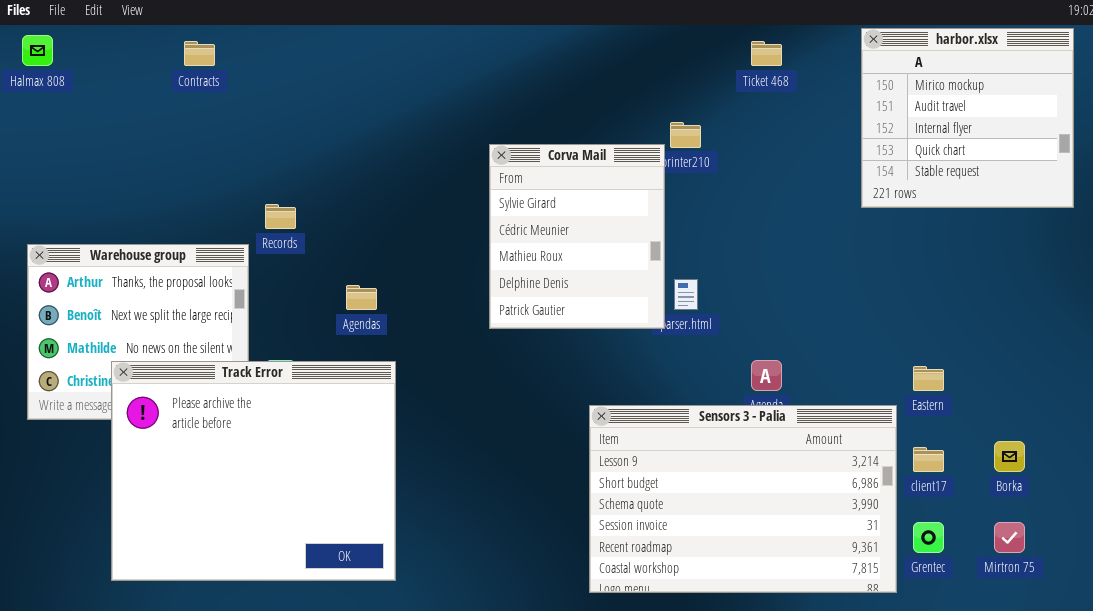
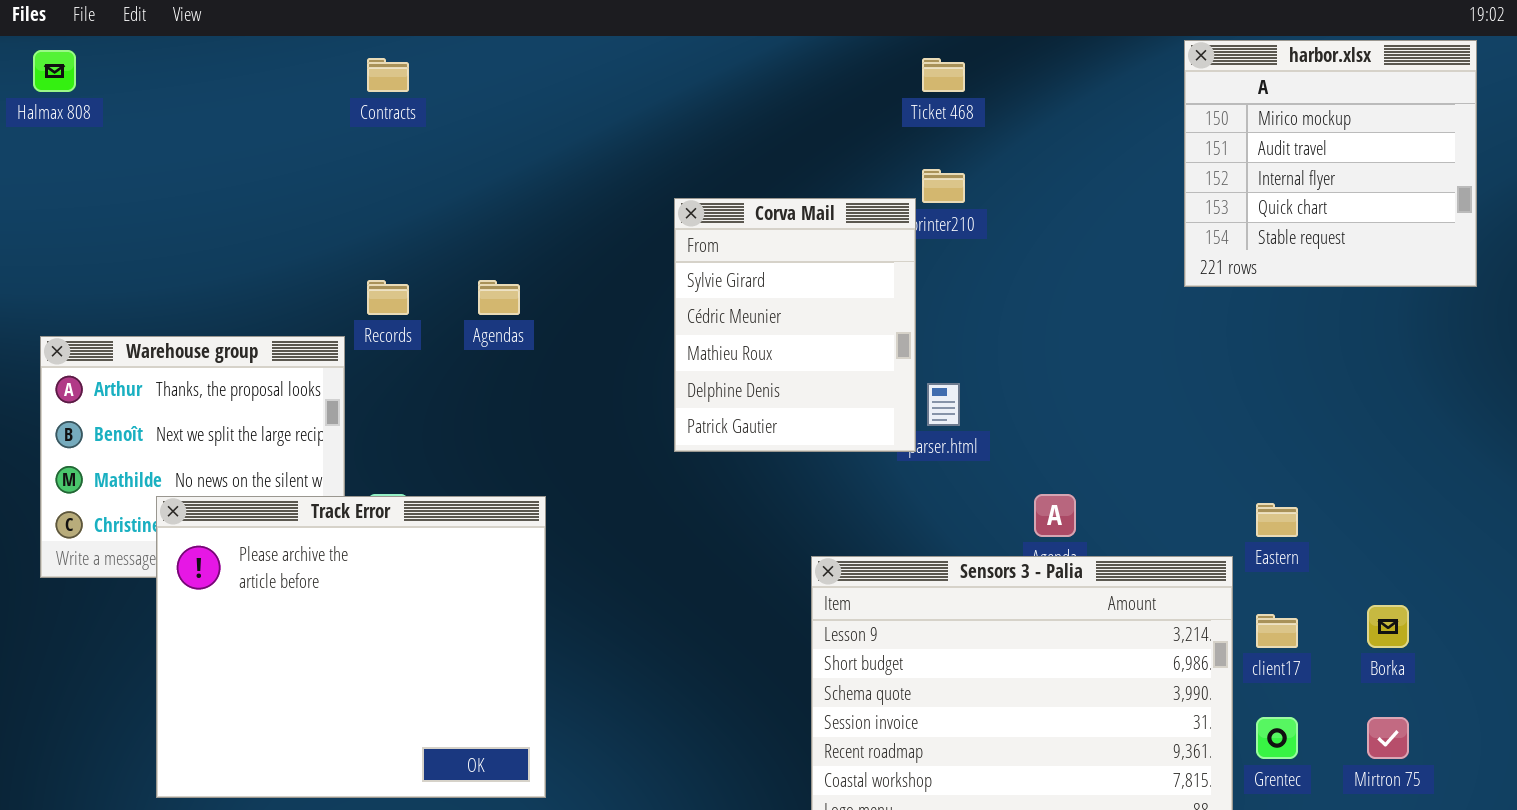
Contracts: [184,41,215,66] -> [367,58,409,92], moved
Ticket 468: [751,41,782,66] -> [922,58,965,92], moved
Agendas: [346,285,377,310] -> [478,280,520,315], moved

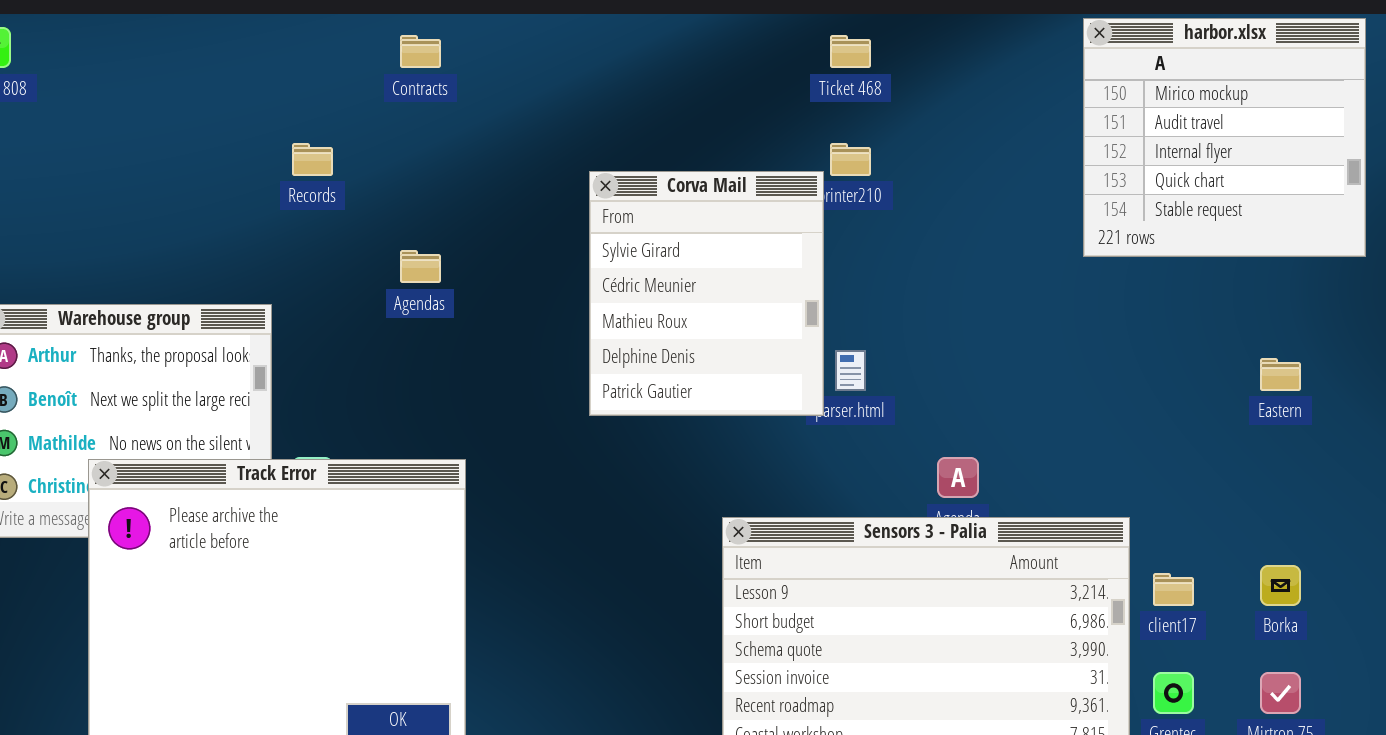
Contracts: [367,58,409,92] -> [400,35,441,68], moved
Records: [367,280,409,315] -> [292,143,333,176], moved
Eastern: [1256,503,1298,537] -> [1260,358,1301,391], moved

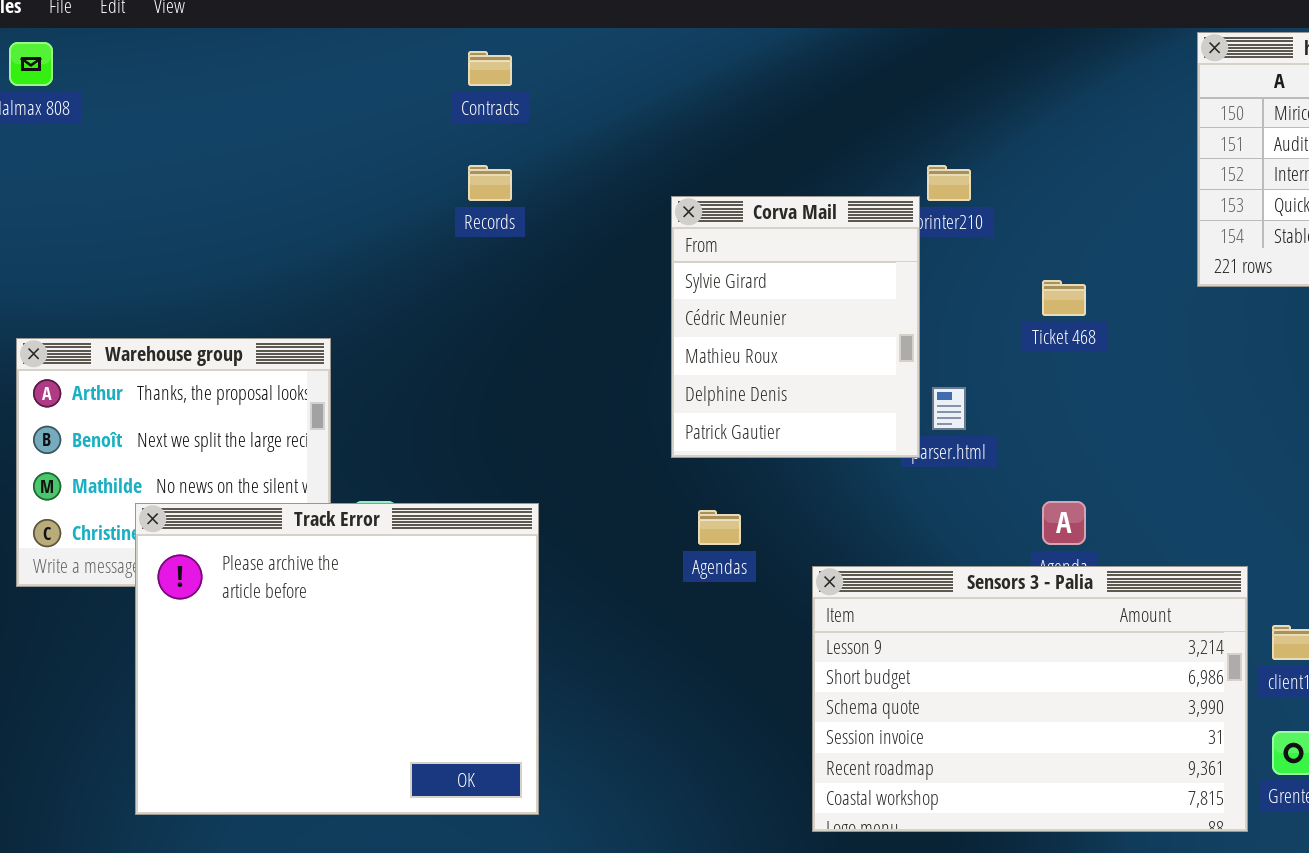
Ticket 468: [830,35,871,68] -> [1042,280,1086,316], moved
Records: [292,143,333,176] -> [468,165,512,201], moved
Agendas: [400,250,441,283] -> [698,510,741,545], moved

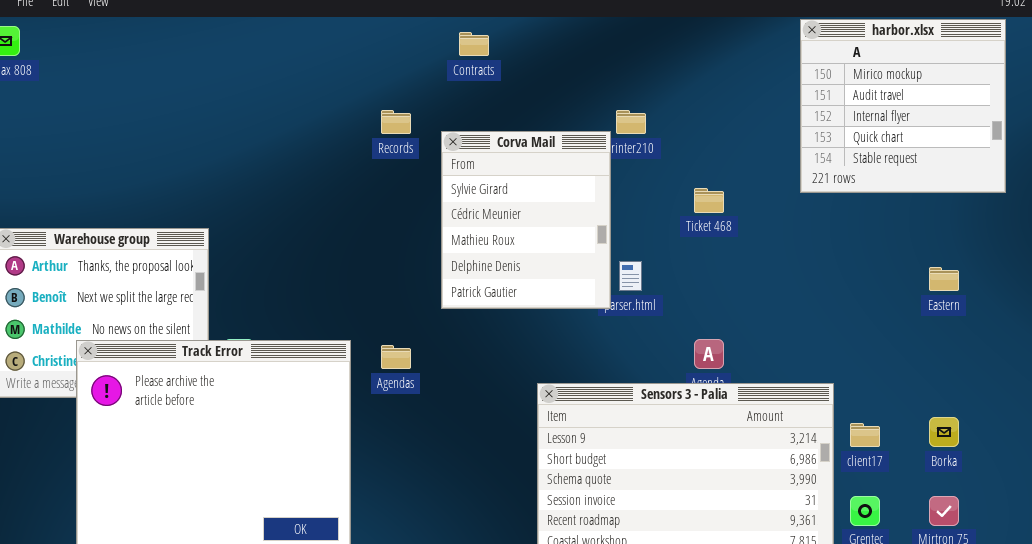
Contracts: [468,51,512,86] -> [459,32,489,56], moved
Records: [468,165,512,201] -> [381,110,411,134], moved
Agendas: [698,510,741,545] -> [381,345,411,369], moved

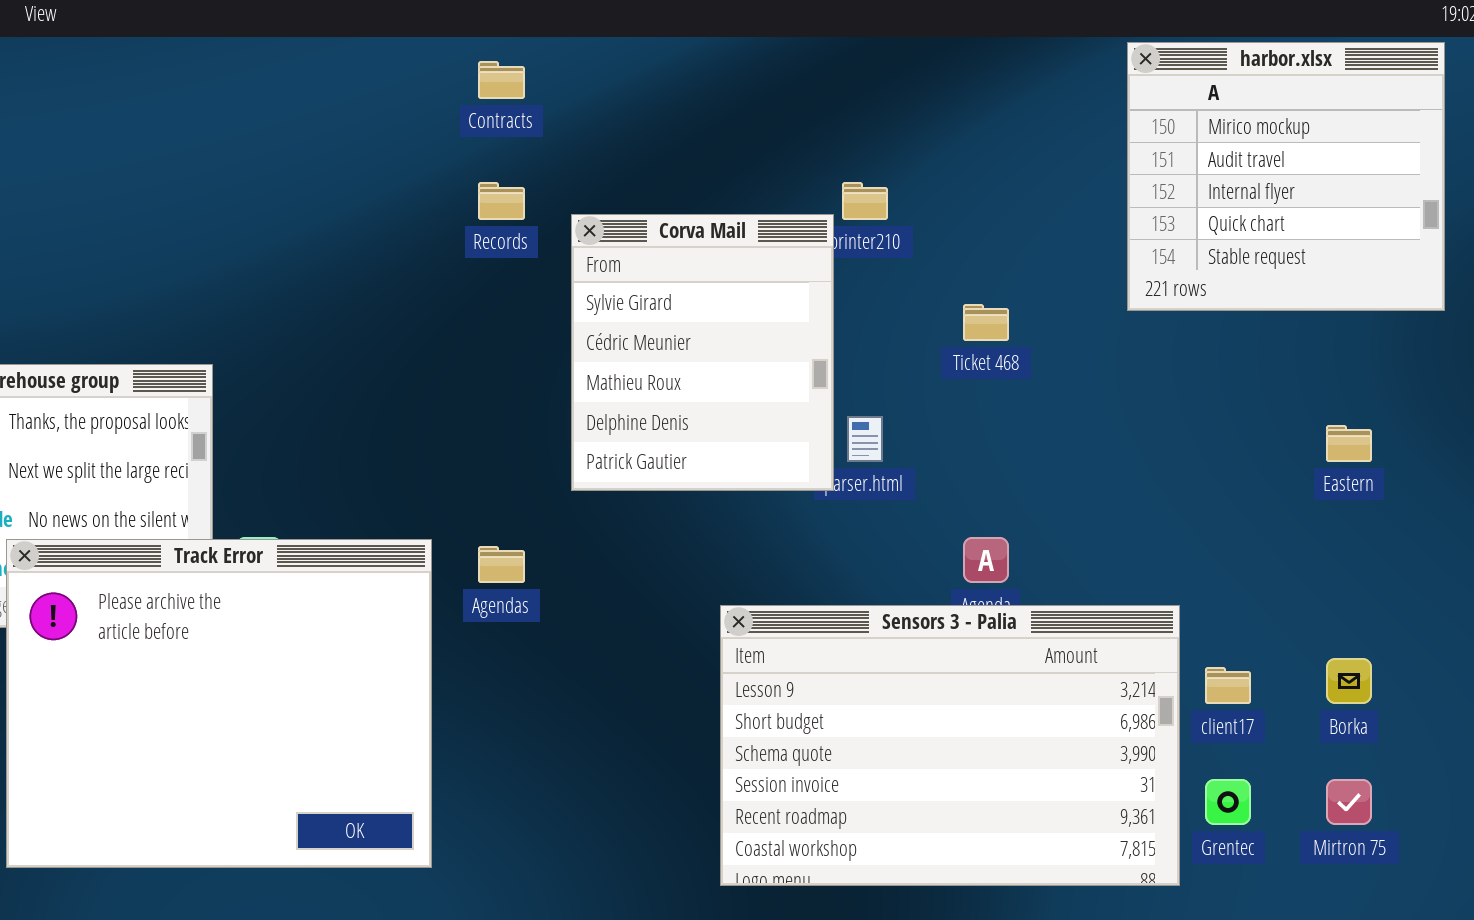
Contracts: [459,32,489,56] -> [478,61,525,99], moved

